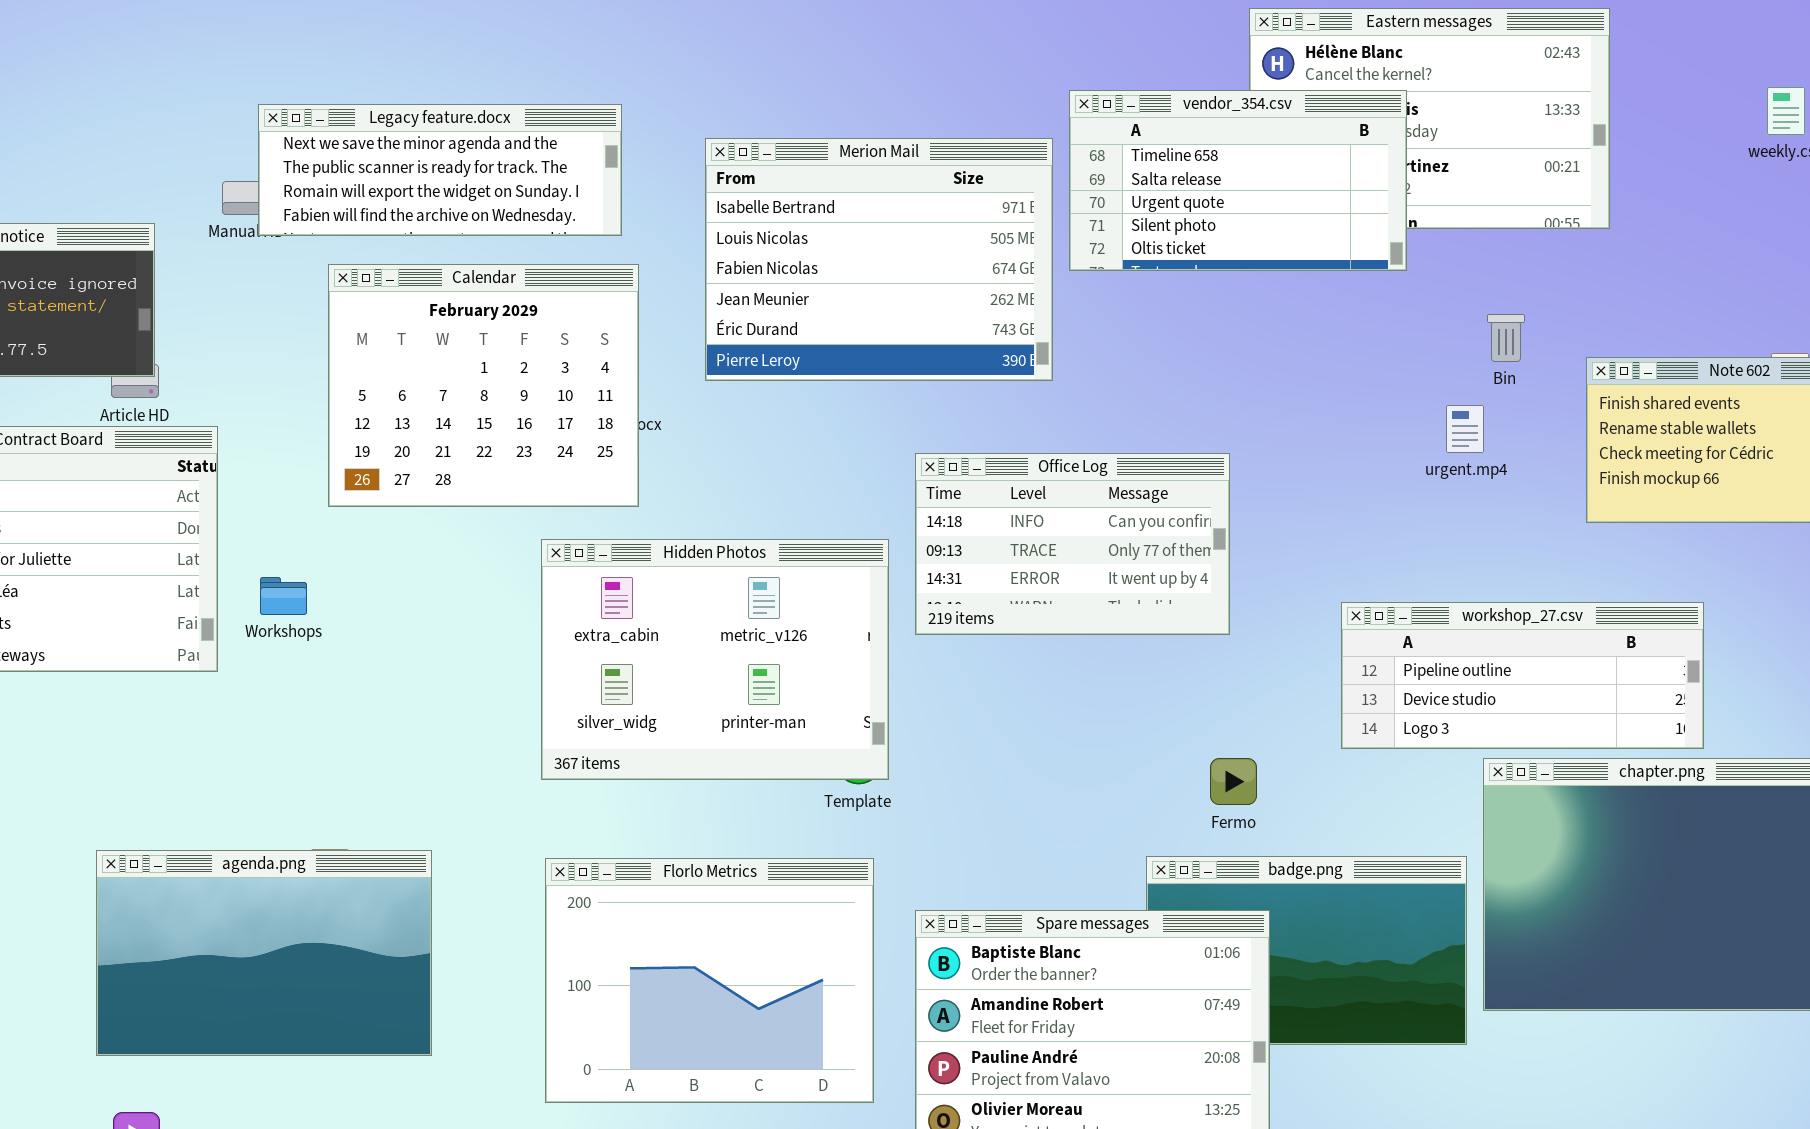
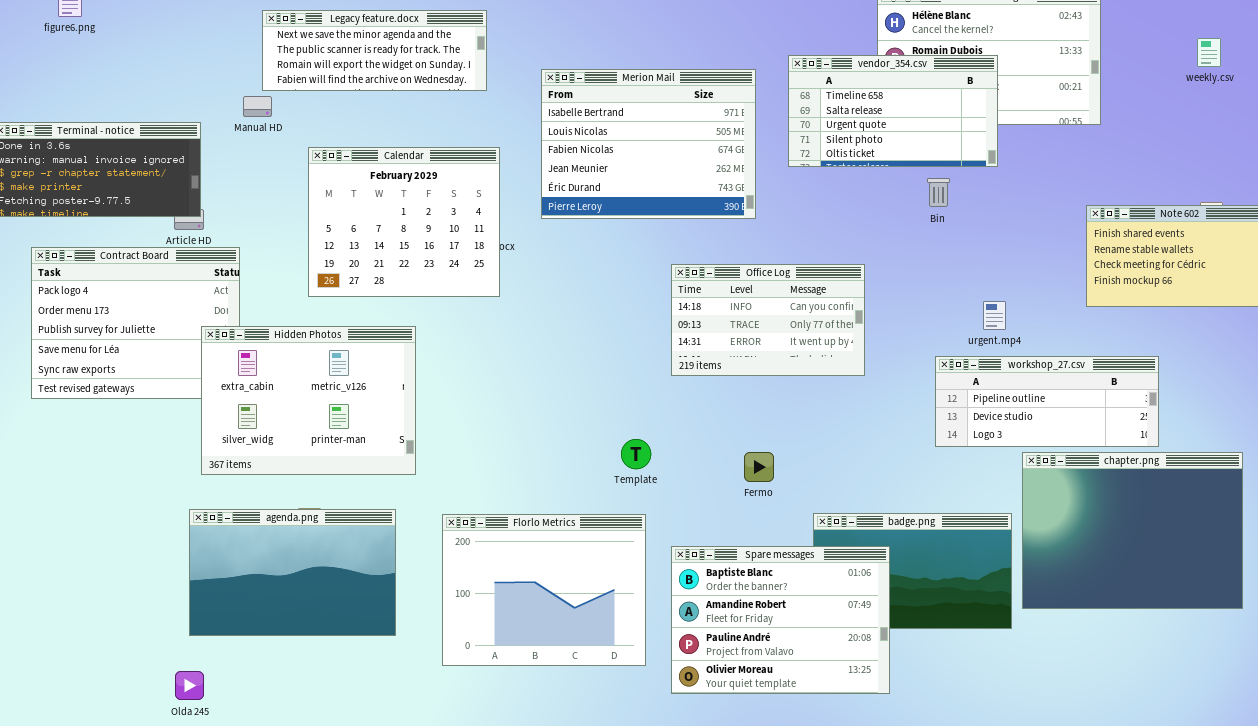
vendor_354.csv: [1069,90,1407,271] -> [788,55,998,167], moved
Legacy feature.docx: [258,104,622,236] -> [262,10,487,91], moved
Bin: [1487,314,1525,362] -> [927,178,950,207], moved
urgent.mp4: [1446,405,1484,453] -> [983,301,1006,330], moved
Hidden Photos: [541,539,889,780] -> [201,326,416,475], moved
Fermo: [1210,758,1257,805] -> [744,452,774,482], moved
agenda.png: [96,850,432,1056] -> [189,509,396,636], moved

